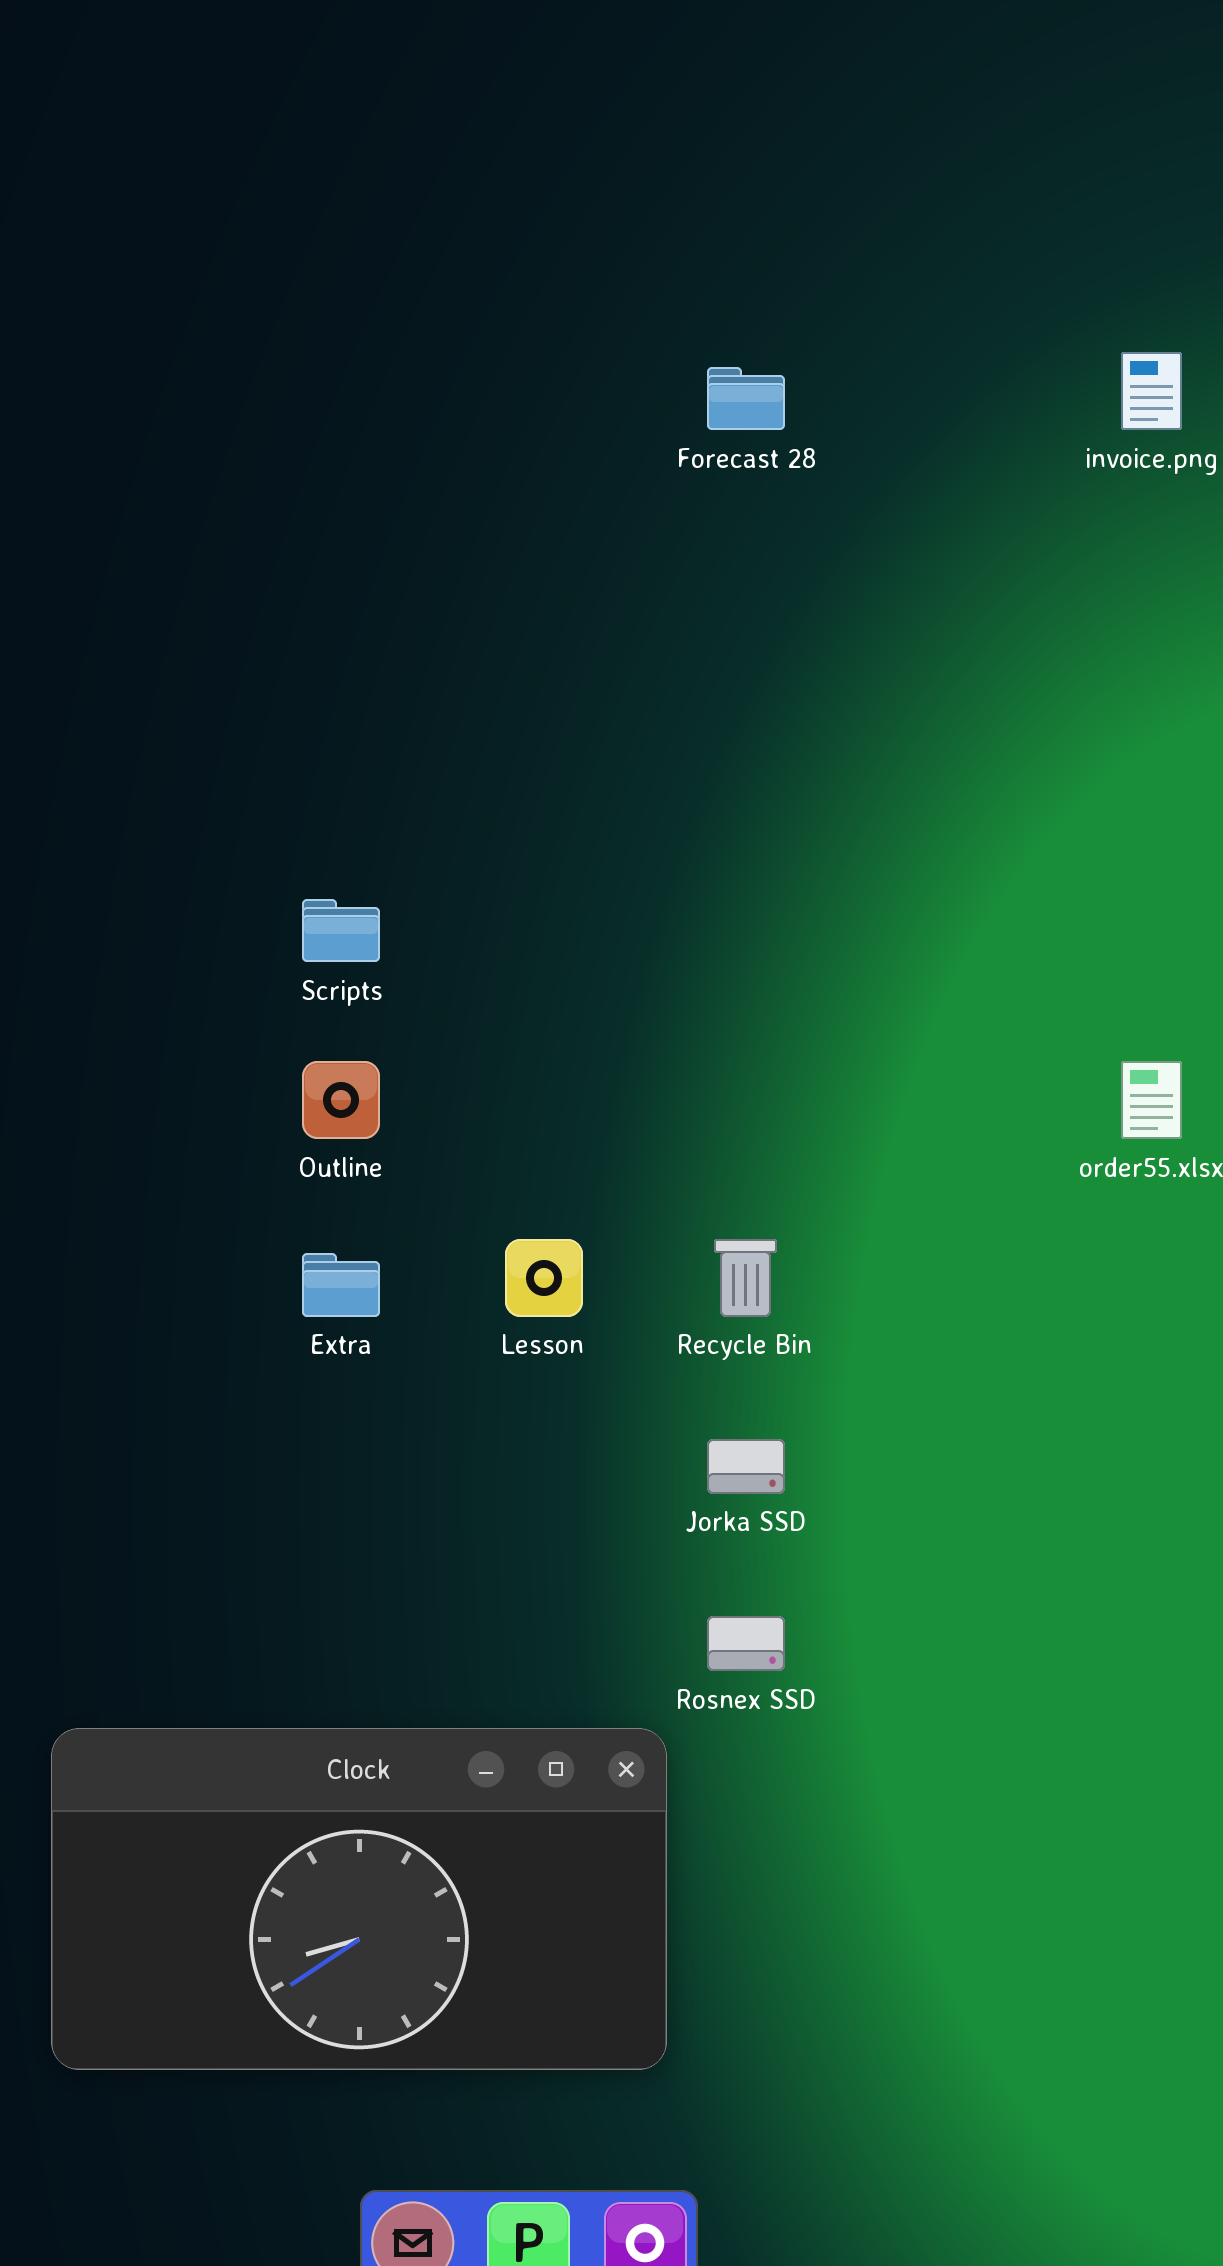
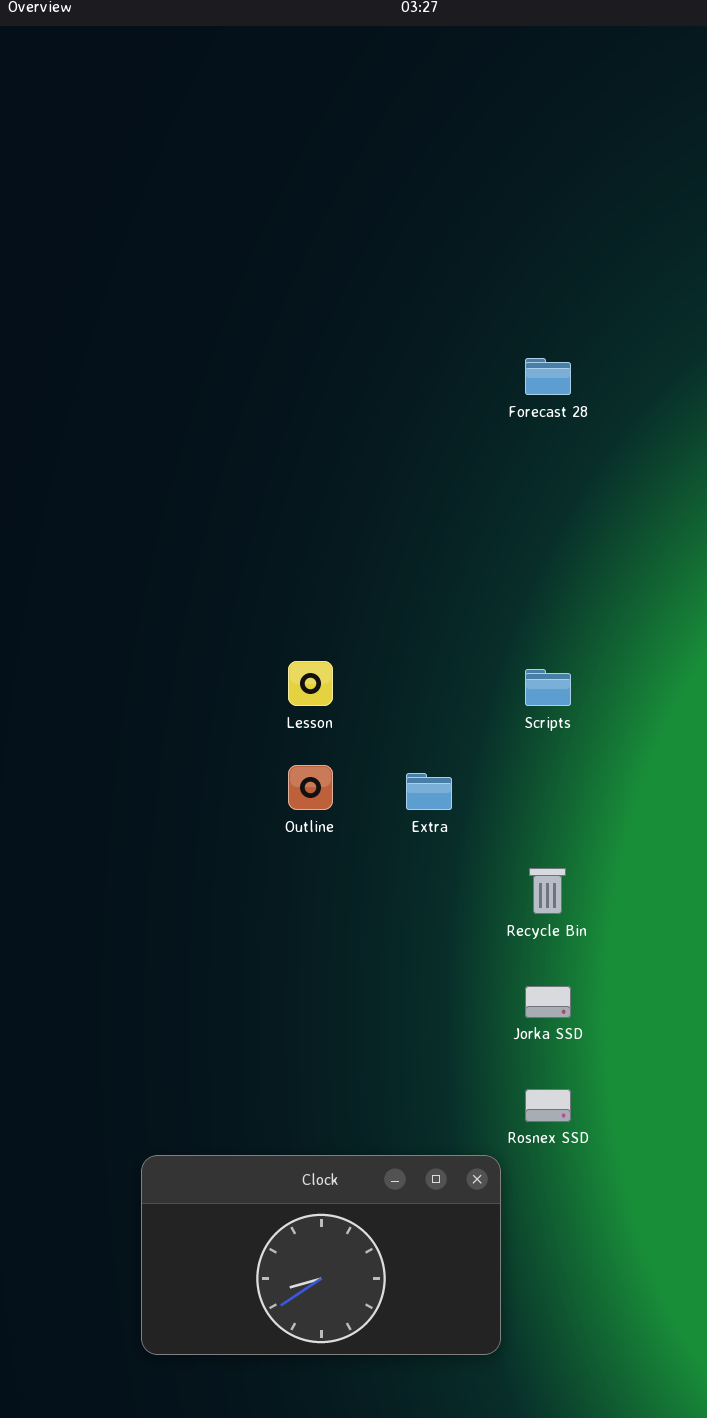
Scripts: [302,899,380,962] -> [525,669,571,706], moved
Lesson: [505,1239,583,1317] -> [288,661,333,706], moved
Extra: [302,1253,380,1317] -> [406,773,452,810], moved

